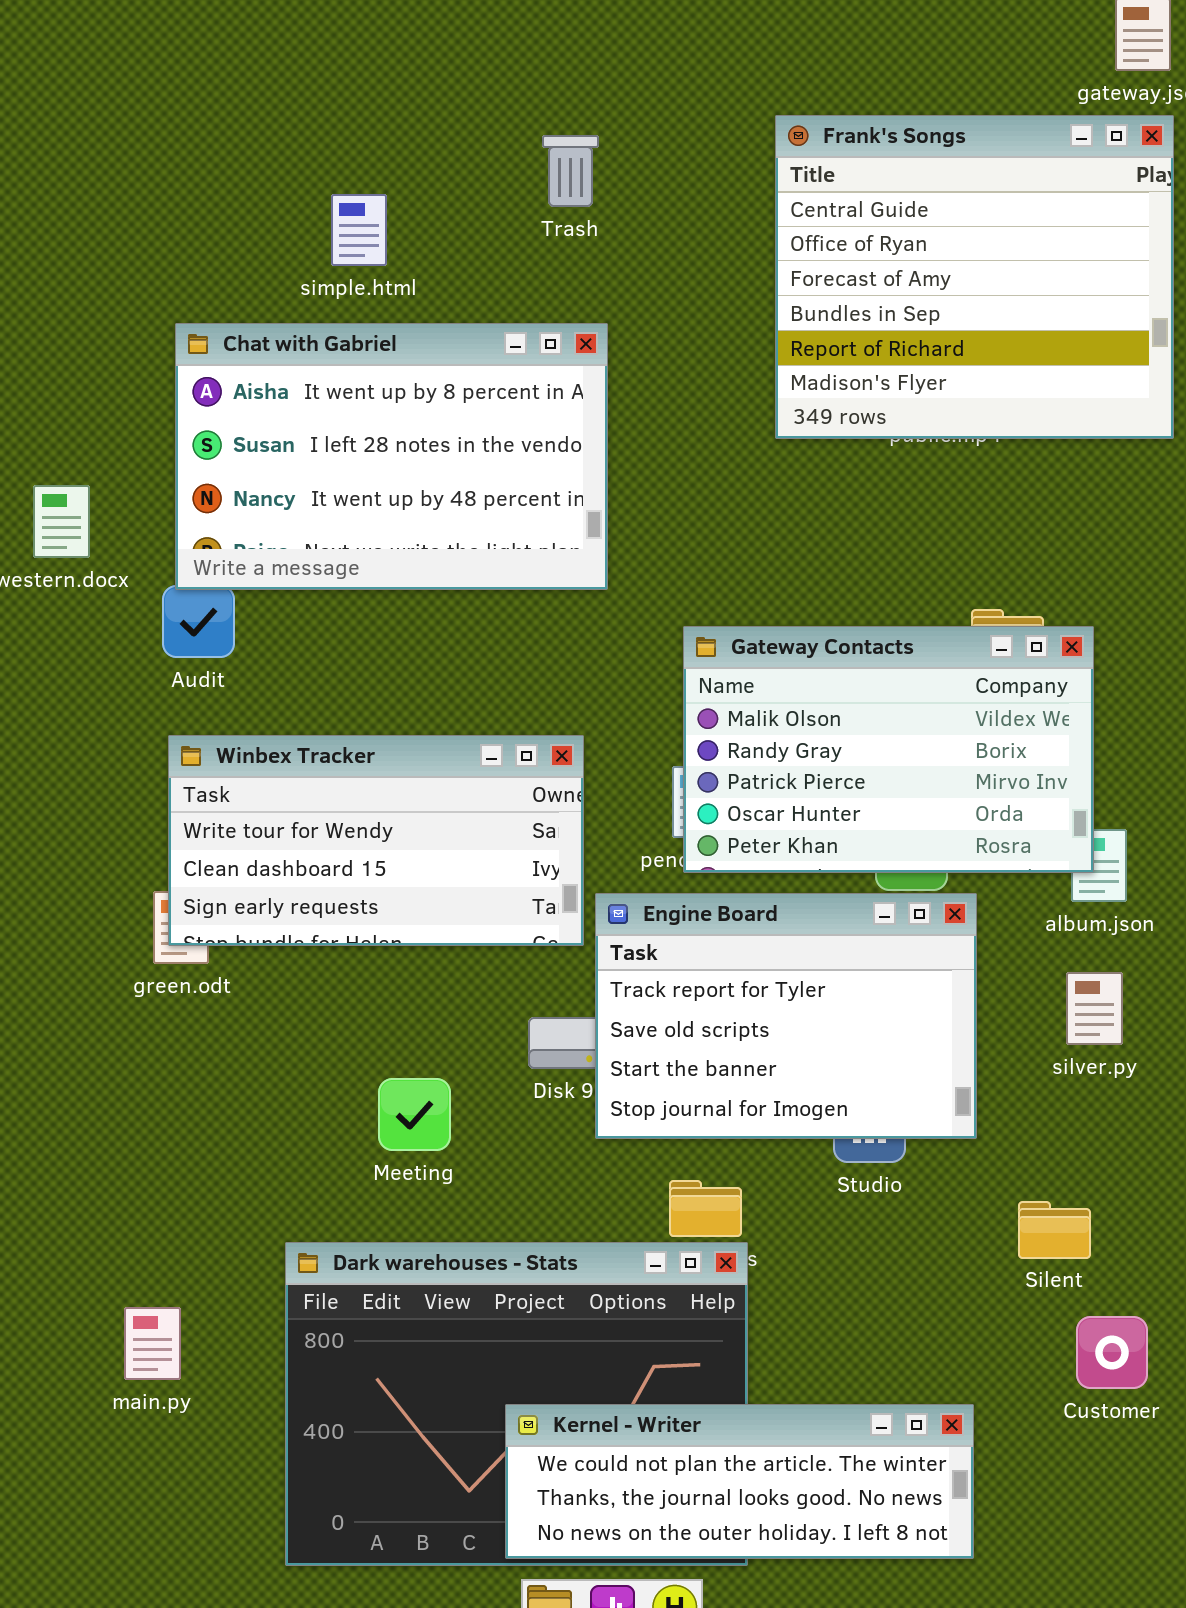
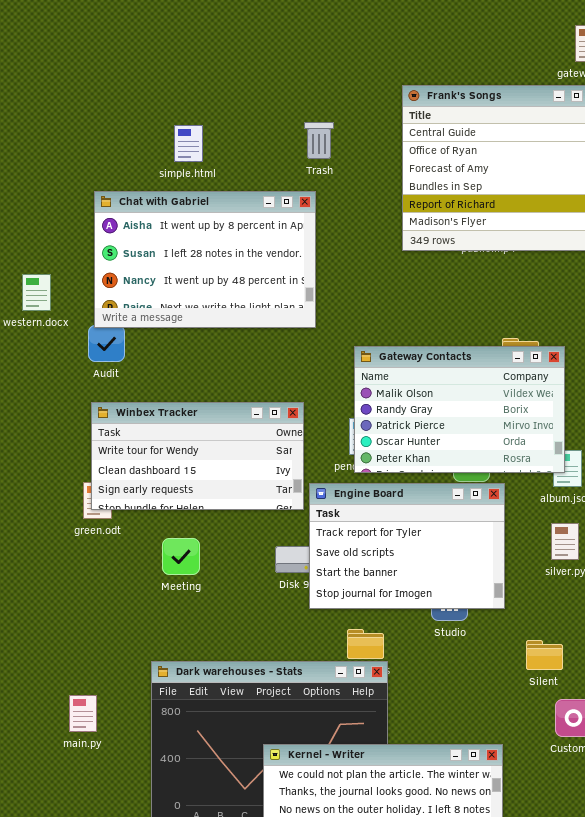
Trash: [542,135,599,207] -> [304,122,334,159], moved
Meeting: [378,1078,451,1151] -> [162,538,200,575], moved

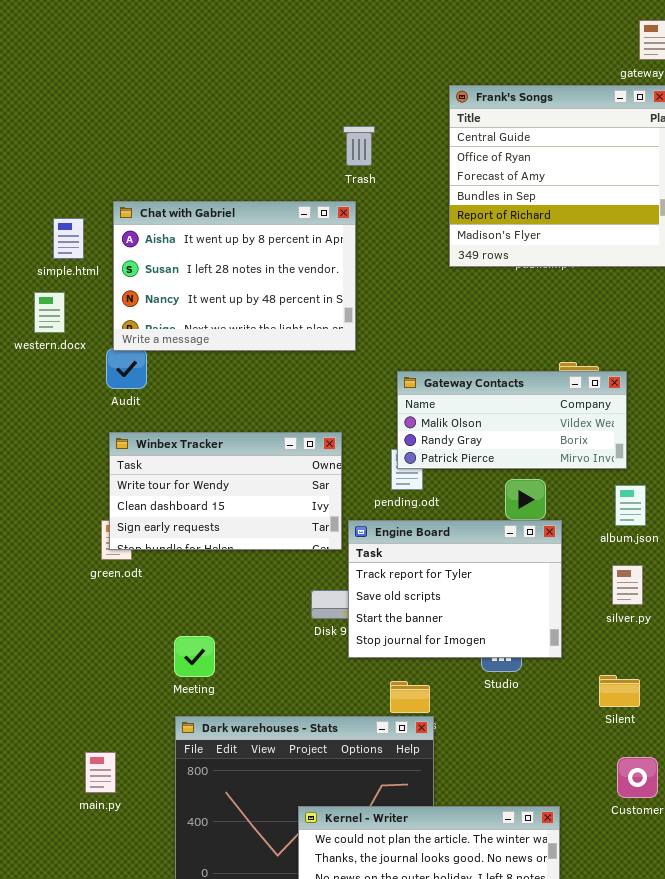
simple.html: [174,125,203,162] -> [53,218,84,259], moved
Gateway Contacts: [354,346,565,473] -> [397,371,627,469], resized
Meeting: [162,538,200,575] -> [174,636,215,677], moved
Silent: [526,640,563,670] -> [599,675,640,707], moved

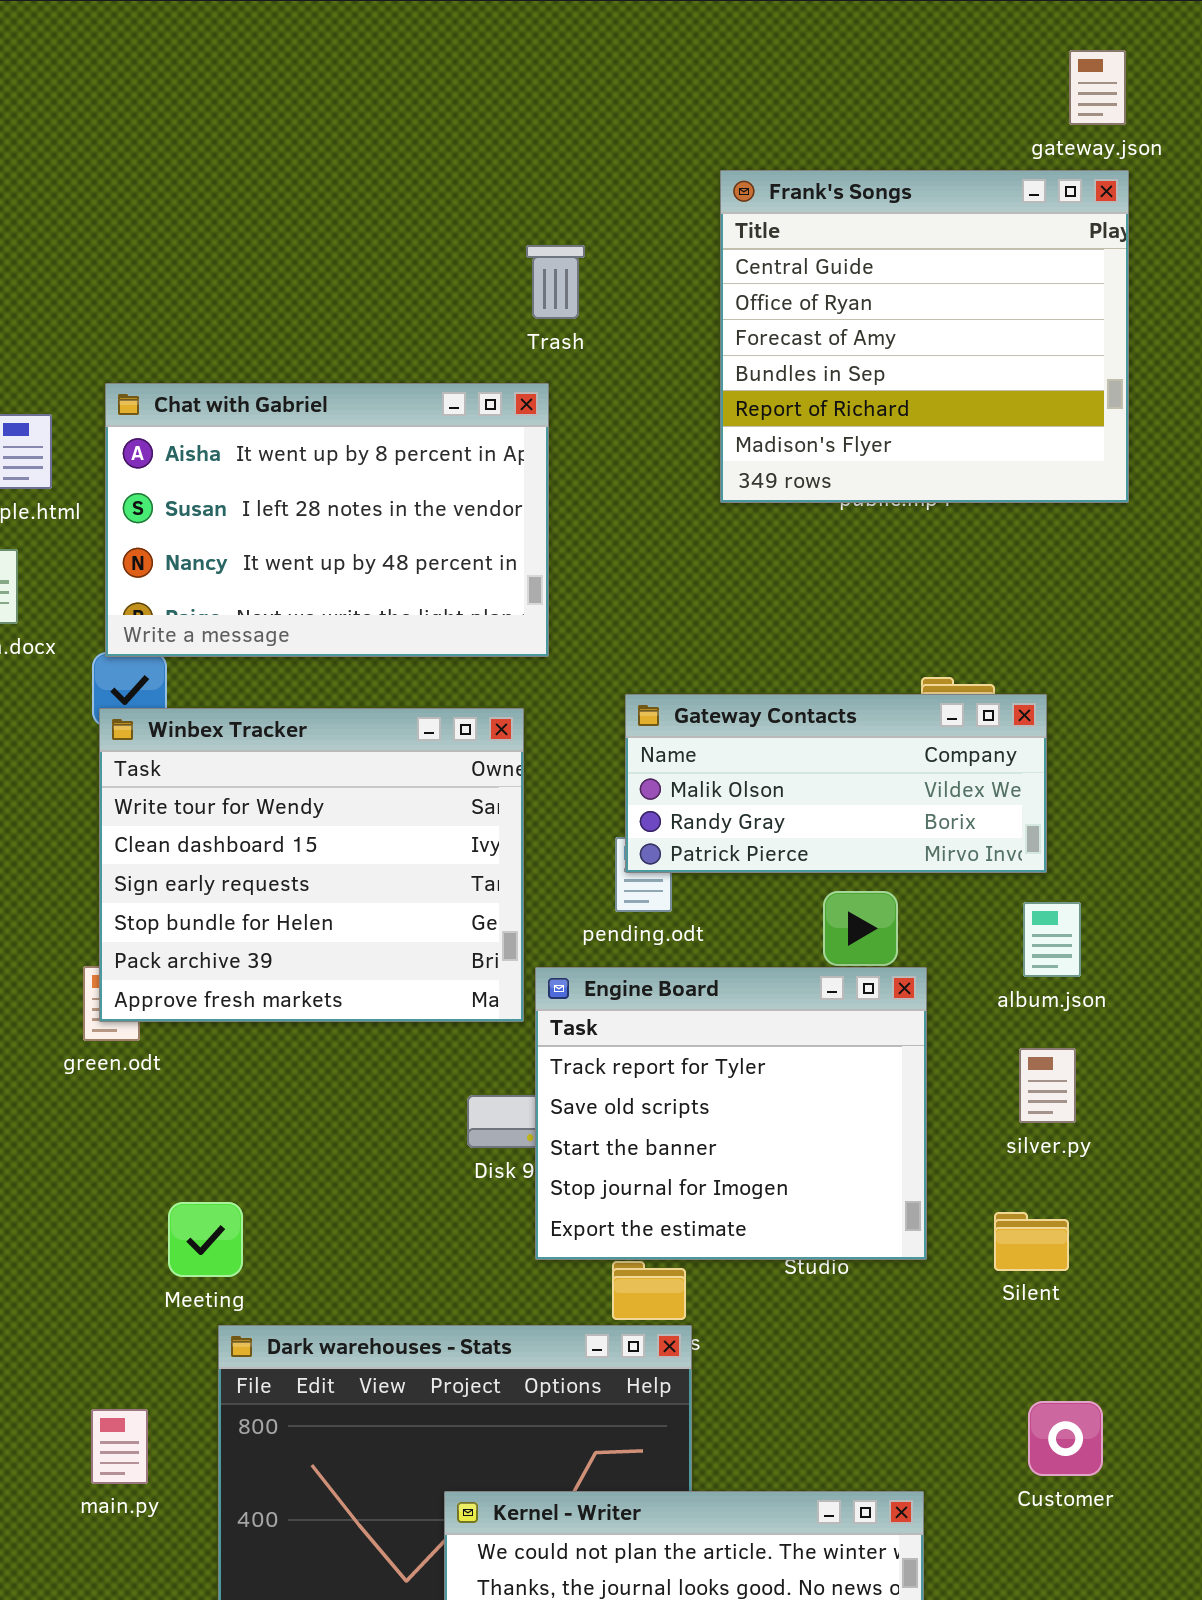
Winbex Tracker: [109,432,342,550] -> [99,708,524,1022], resized
Engine Board: [348,520,562,658] -> [535,967,927,1260], resized
Meeting: [174,636,215,677] -> [168,1202,243,1277], moved
Silent: [599,675,640,707] -> [994,1212,1069,1271], moved
main.py: [85,752,116,793] -> [91,1409,148,1484], moved

